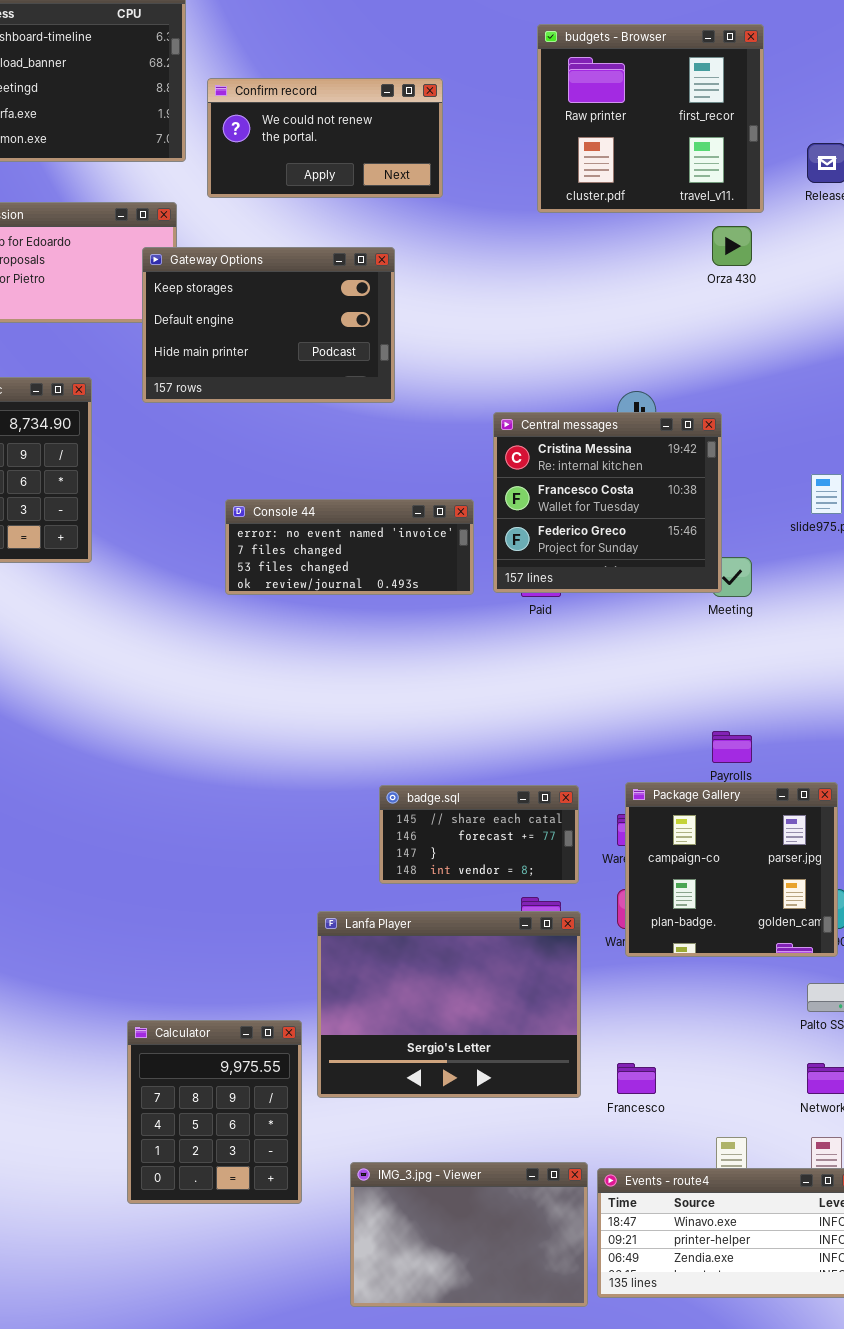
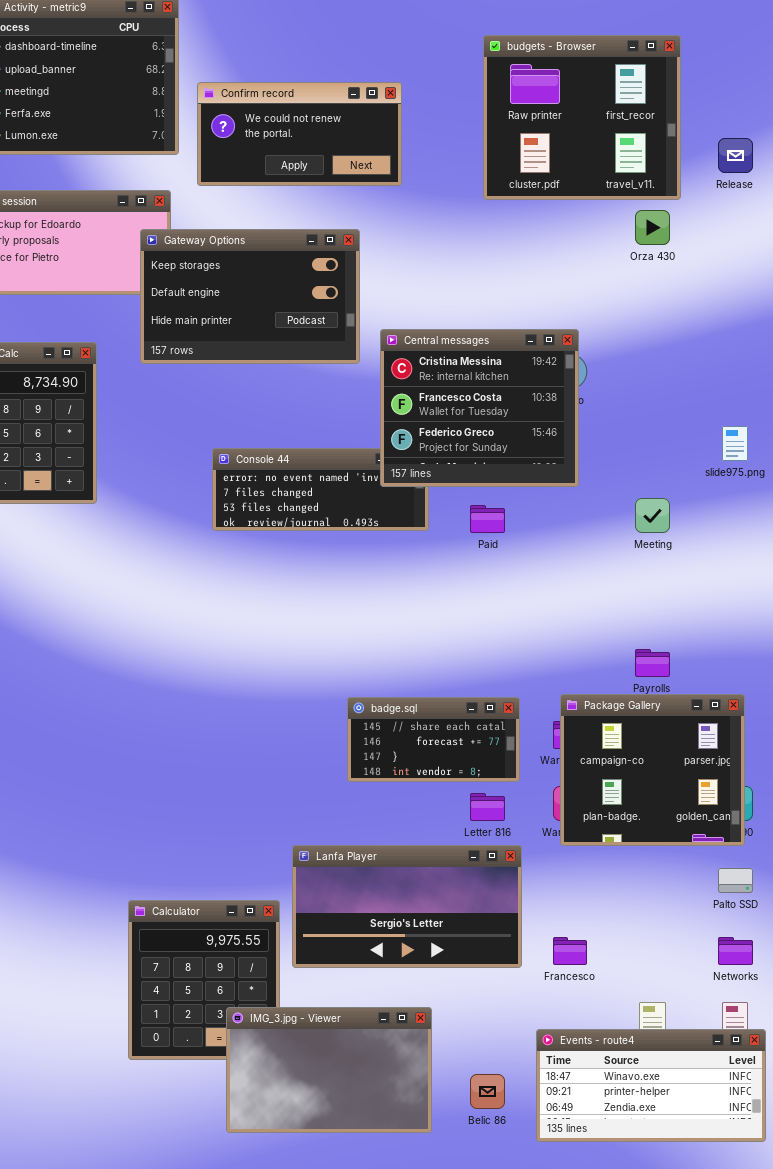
Central messages: [493,412,722,593] -> [380,329,579,487], moved
Lanfa Player: [317,911,581,1098] -> [292,845,522,968], resized
IMG_3.jpg - Viewer: [350,1162,588,1307] -> [226,1007,432,1133], moved

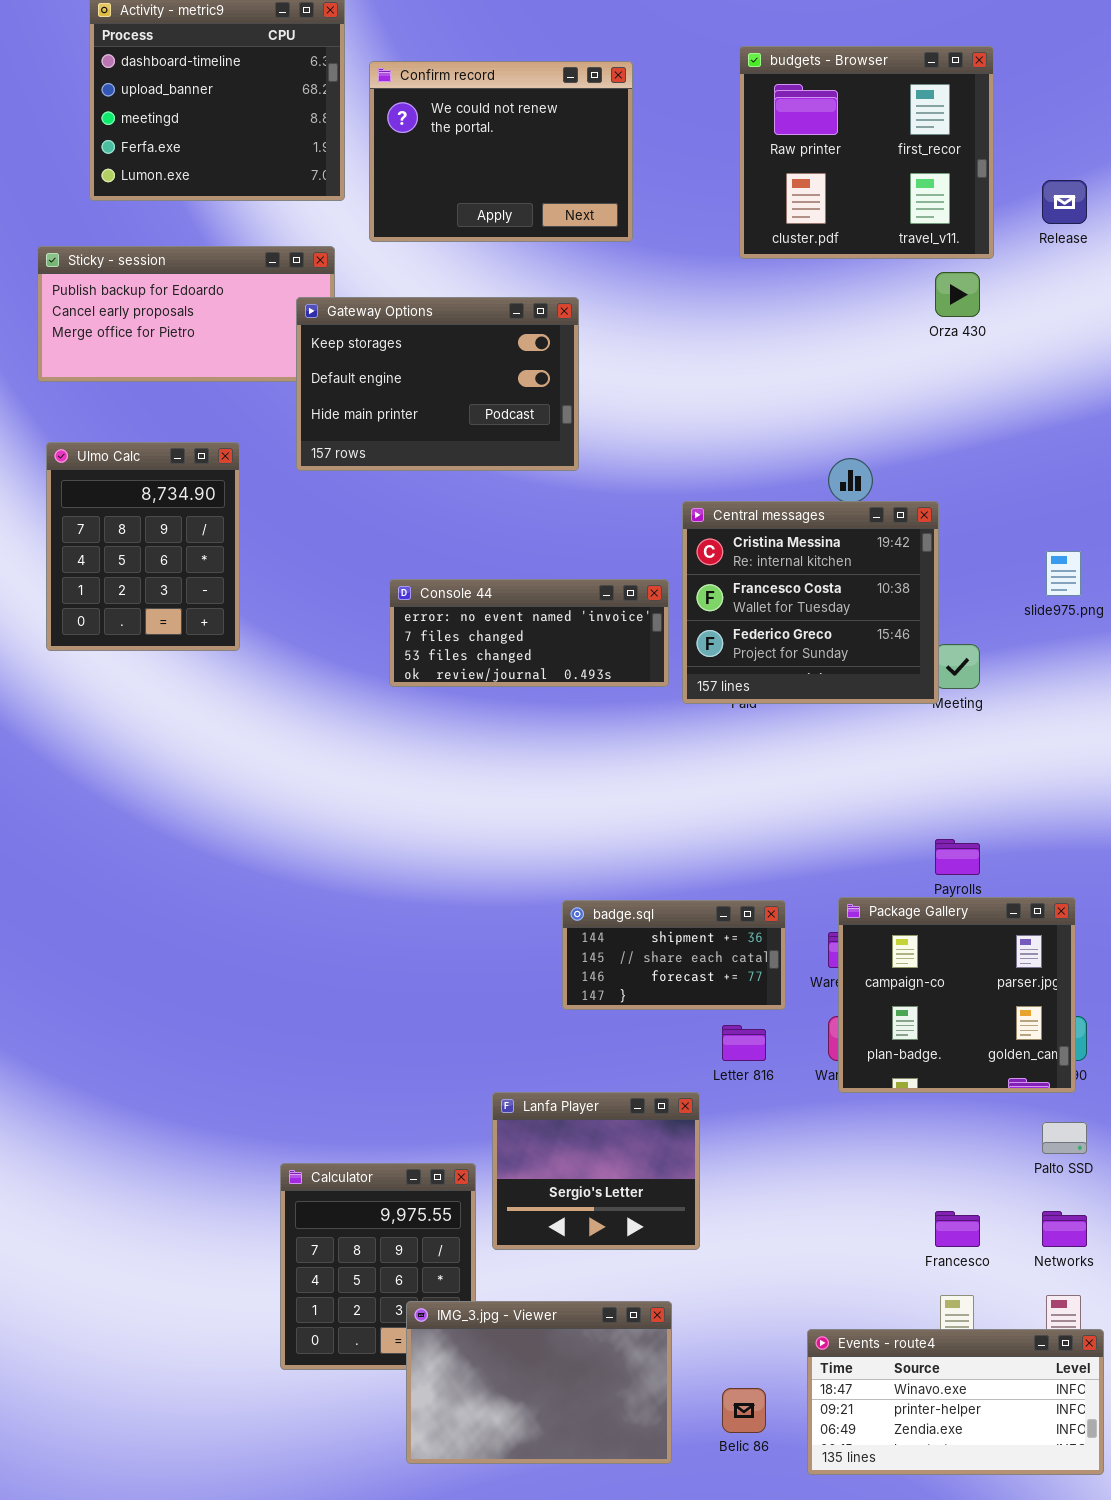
Confirm record: [197,82,402,186] -> [369,61,633,242], resized
Central messages: [380,329,579,487] -> [682,501,939,704], moved
badge.sql: [347,697,520,782] -> [562,900,786,1010], scrolled up 1 row
Lanfa Player: [292,845,522,968] -> [492,1092,700,1250], resized
Francesco: [553,937,587,965] -> [935,1211,980,1247], moved

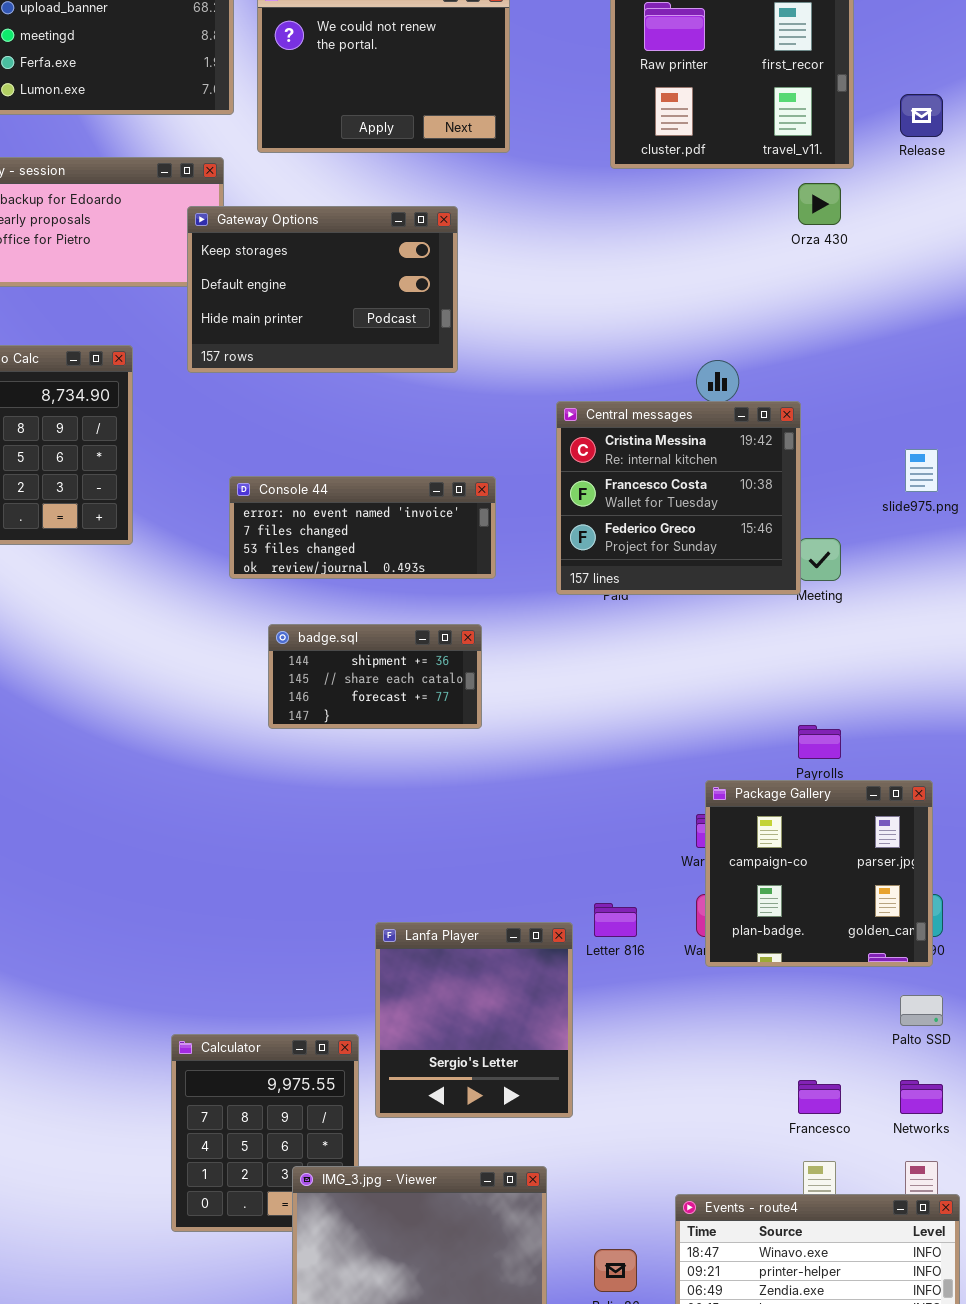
Console 44: [389,579,669,687] -> [229,476,496,579], moved
badge.sql: [562,900,786,1010] -> [268,624,482,729], moved
Lanfa Player: [492,1092,700,1250] -> [375,922,573,1118], resized

